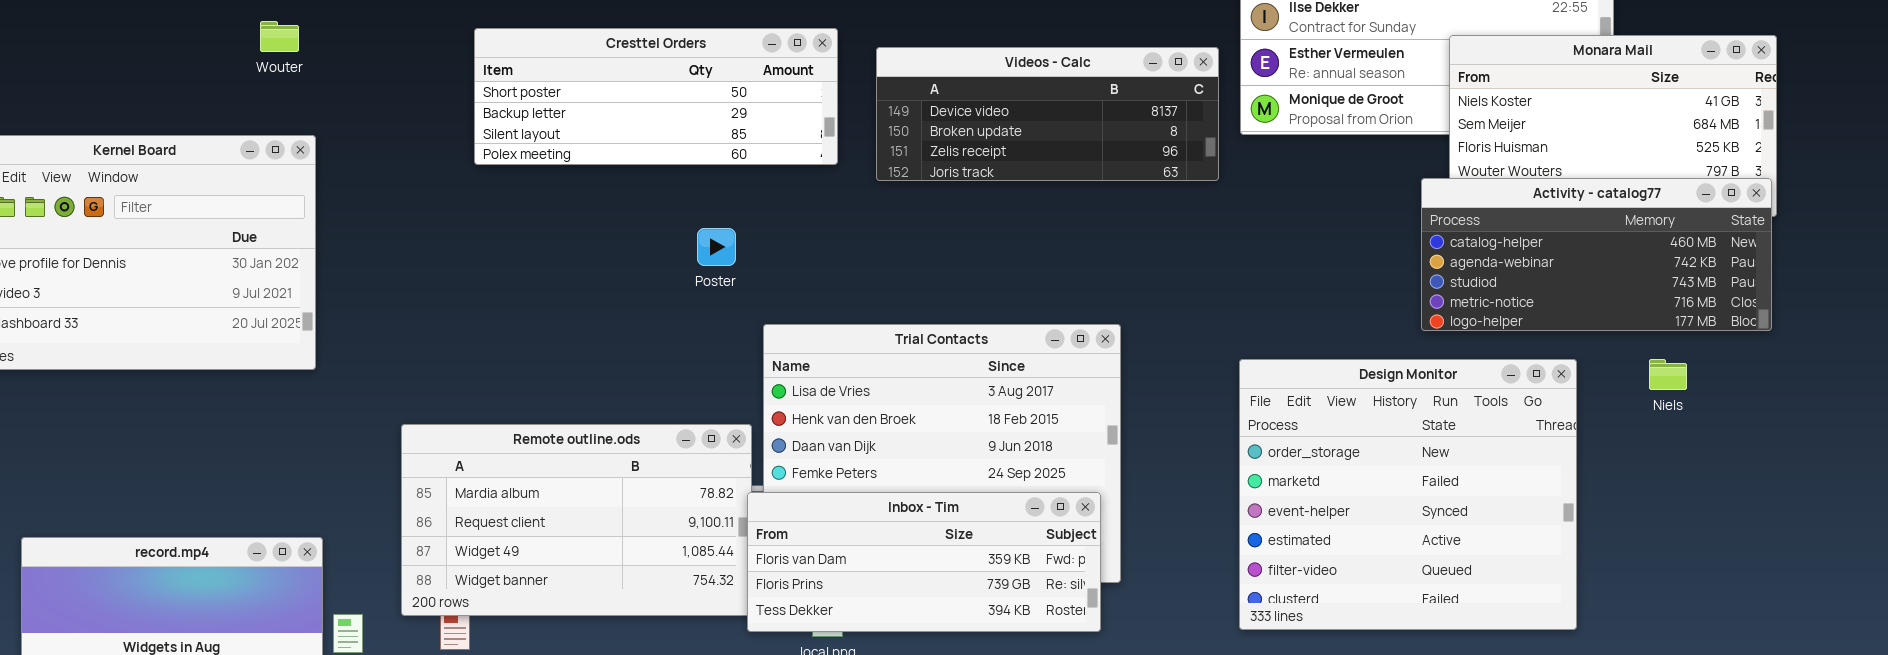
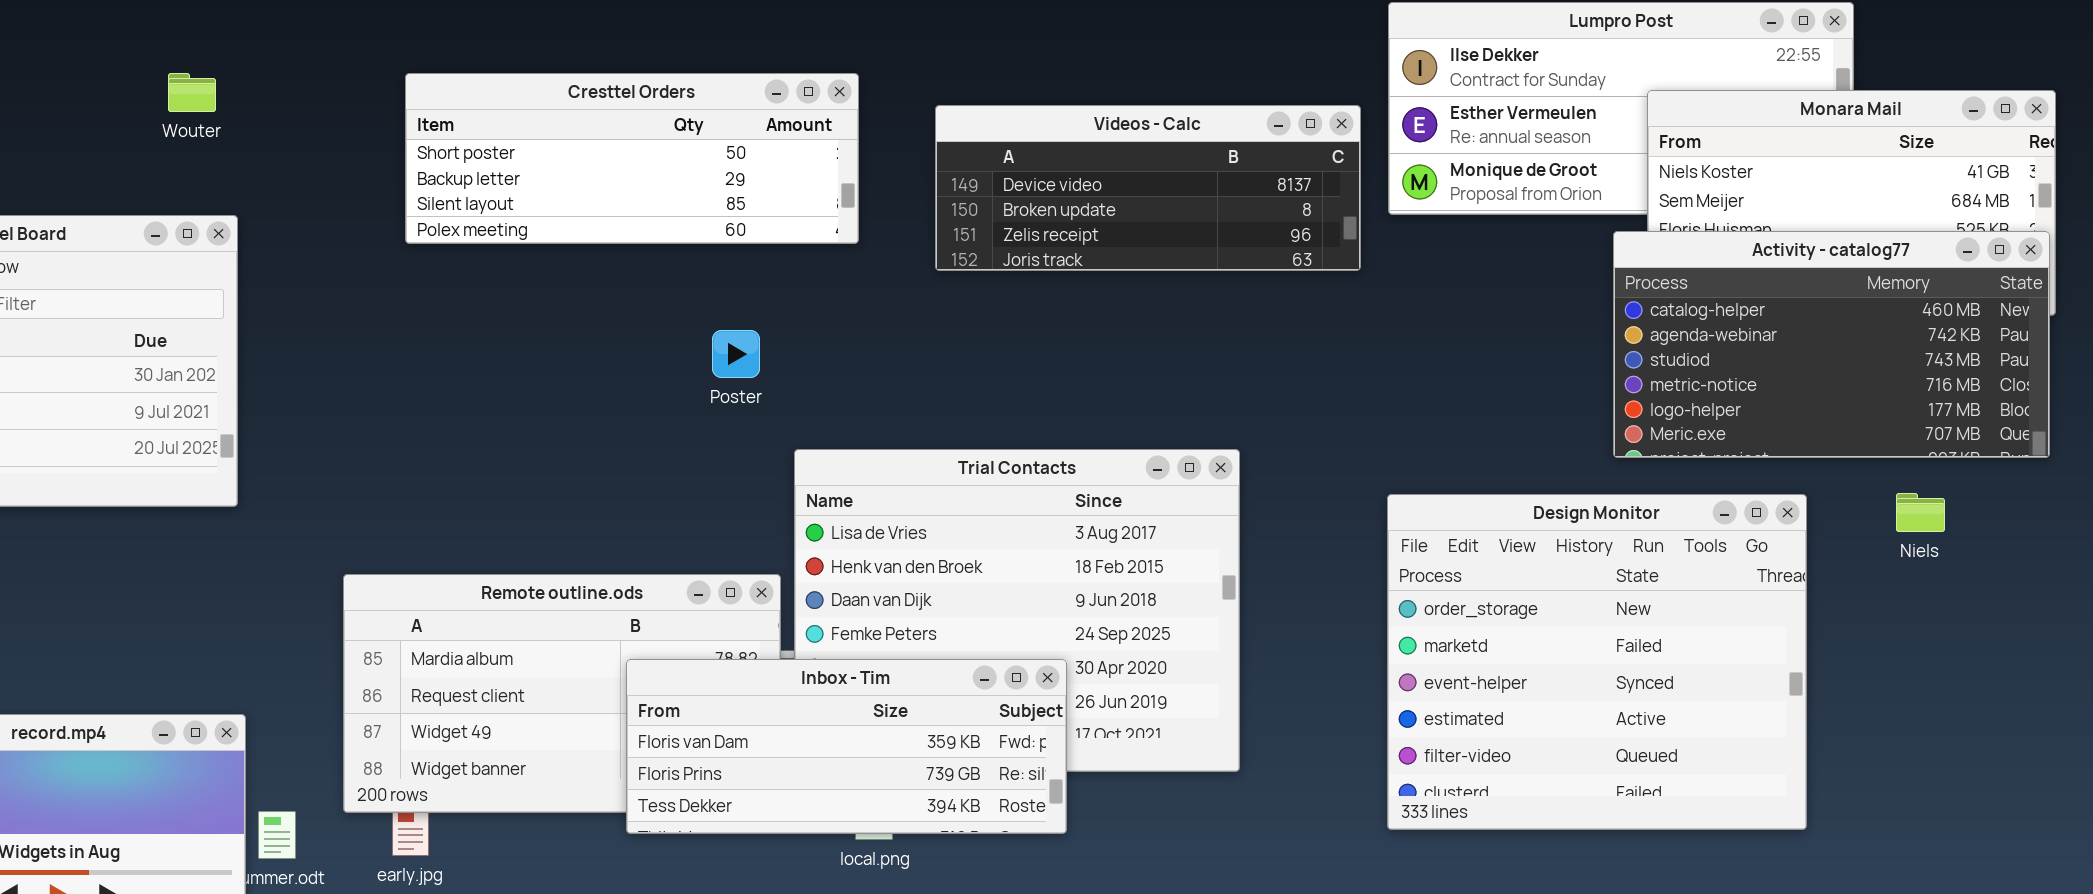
Cresttel Orders: [474,28,838,165] -> [405,73,859,244], moved
Activity - catalog77: [1421,178,1772,331] -> [1613,231,2050,458], resized
Inbox - Tim: [747,492,1101,632] -> [626,659,1067,834], moved

